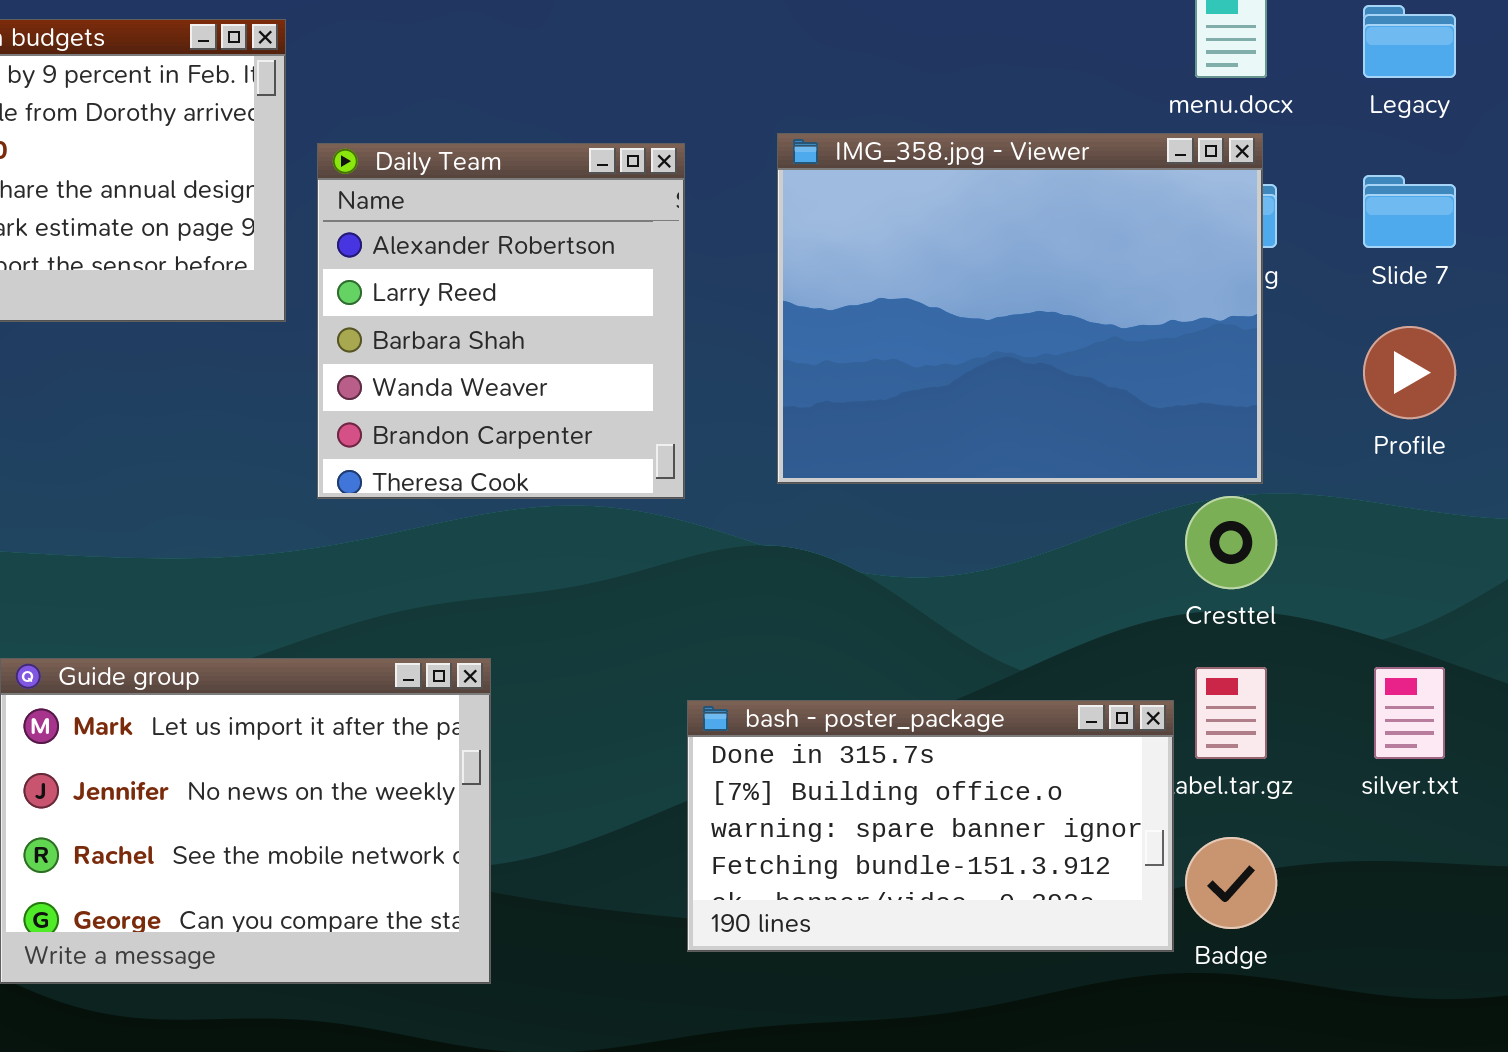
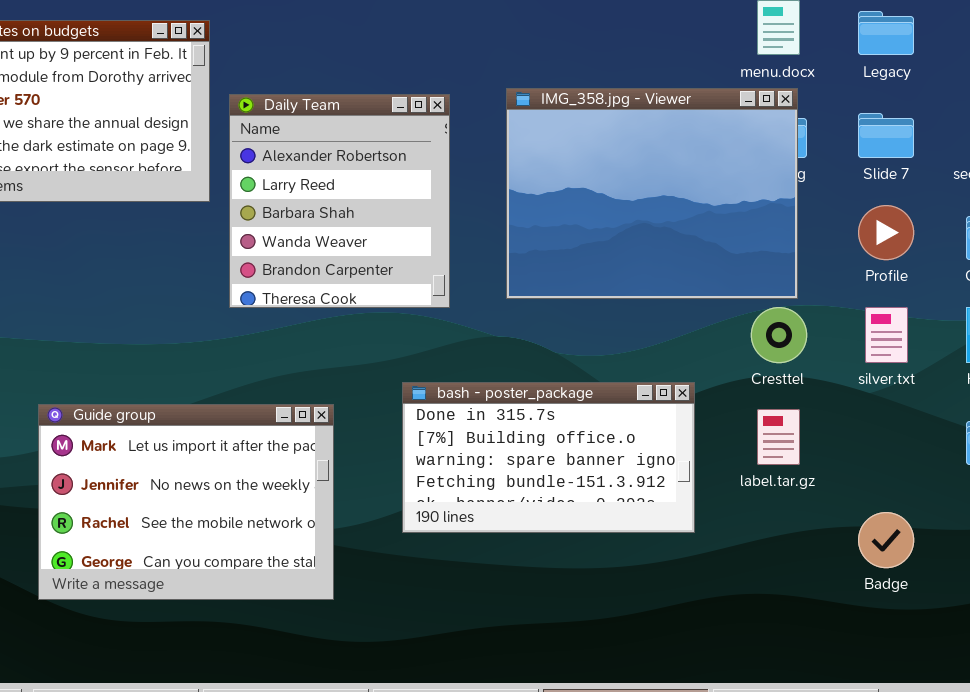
silver.txt: [1374,667,1445,759] -> [865,307,908,363], moved
bash - poster_package: [687,700,1174,952] -> [402,382,695,533], moved
Badge: [1185,837,1277,929] -> [858,512,914,568], moved

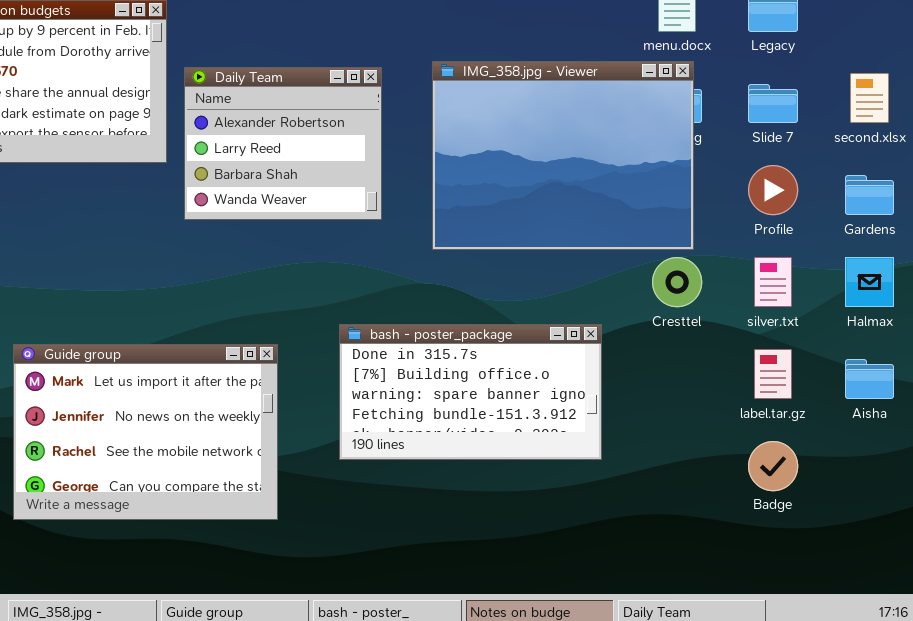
Daily Team: [229,94,450,308] -> [184,67,382,220], resized
label.tar.gz: [757,409,800,465] -> [754,349,792,399], moved

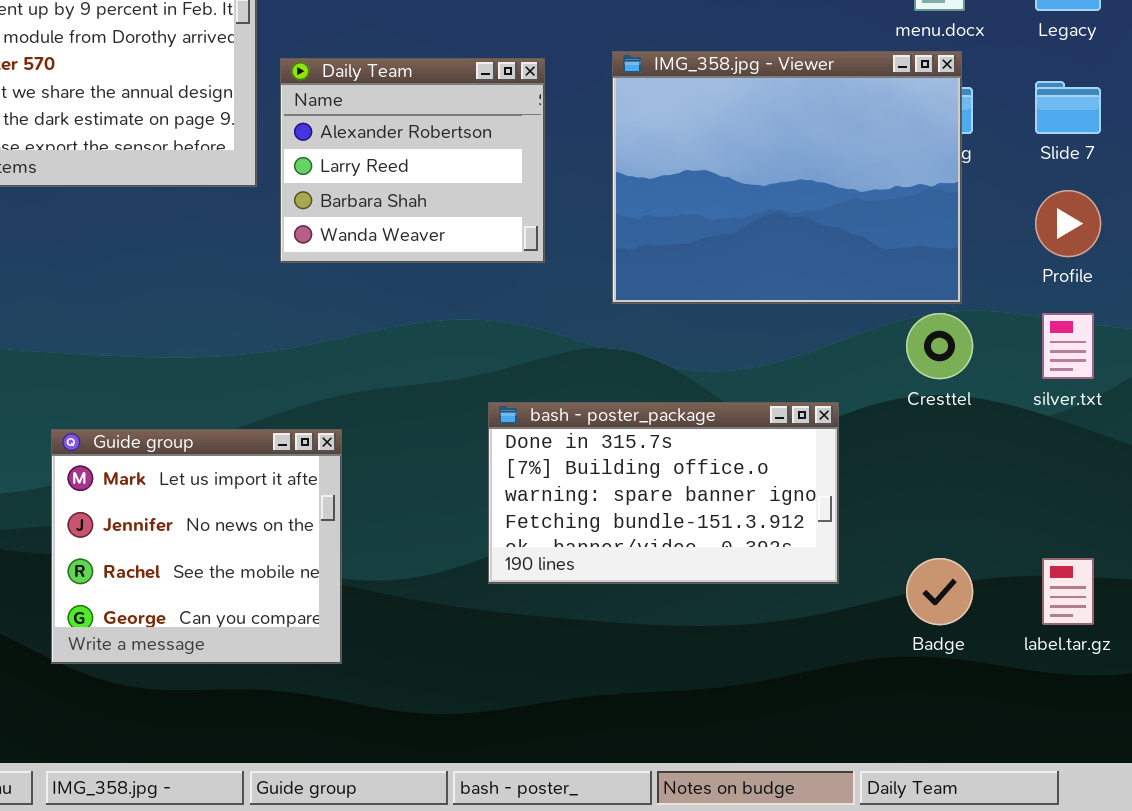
Guide group: [13,344,278,520] -> [51,429,342,664], resized
label.tar.gz: [754,349,792,399] -> [1042,558,1094,625], moved
Badge: [748,441,798,491] -> [906,558,973,625], moved

